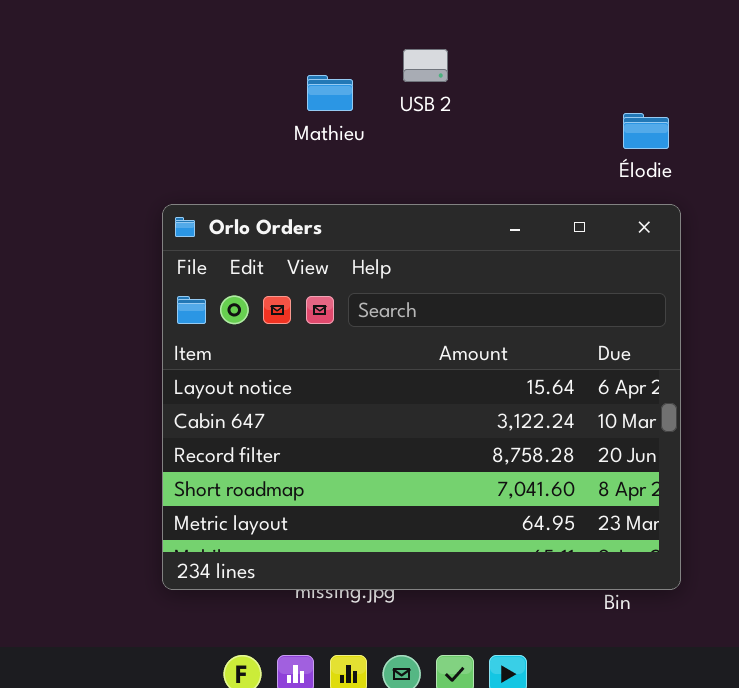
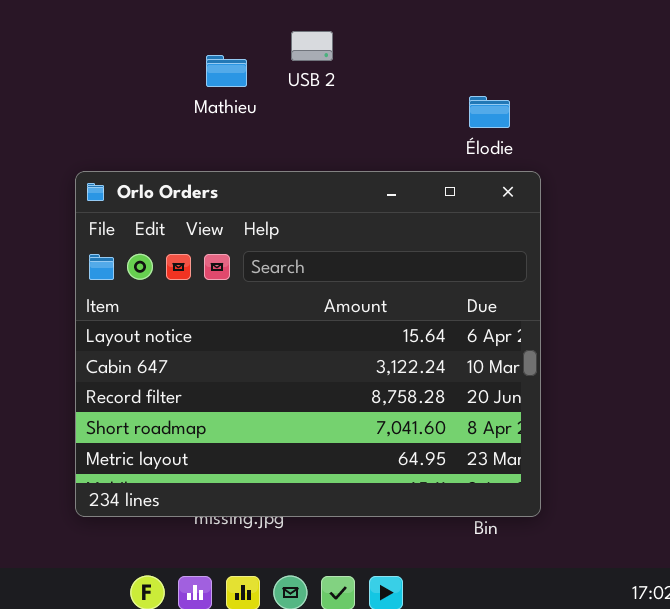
Élodie: [623,113,669,149] -> [469,96,510,128], moved

